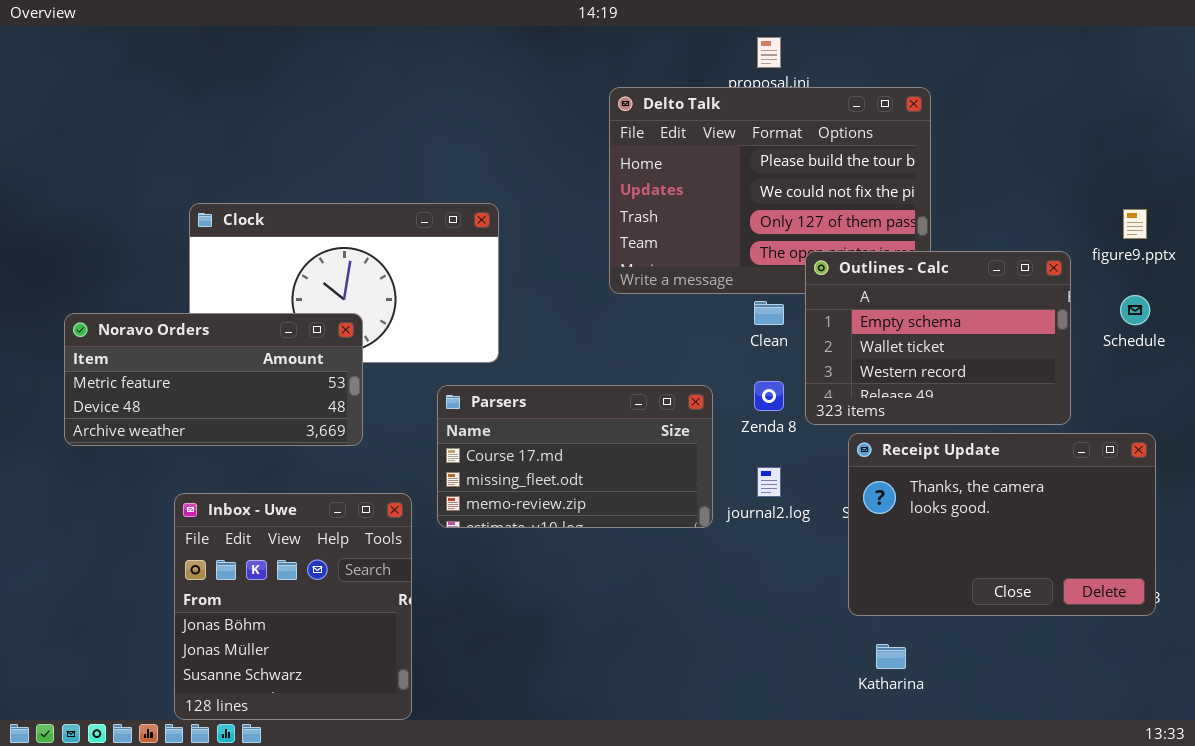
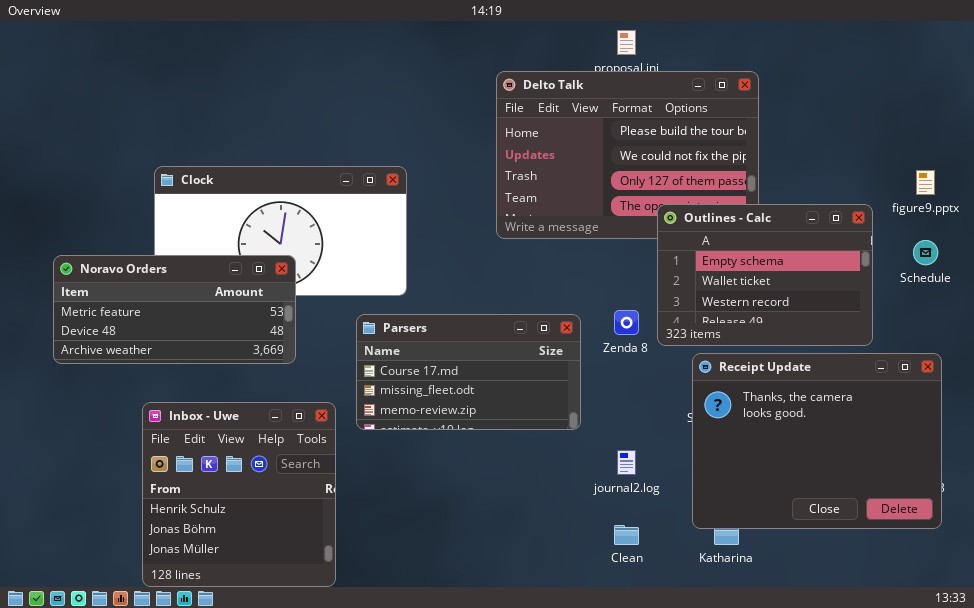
Clean: [754,301,784,325] -> [614,525,639,545], moved
Receipt Update: [848,433,1156,616] -> [692,353,942,529], resized
journal2.log: [757,467,781,497] -> [617,450,636,475], moved
Inbox - Uwe: [174,493,412,720] -> [142,402,336,587], scrolled up 1 row

